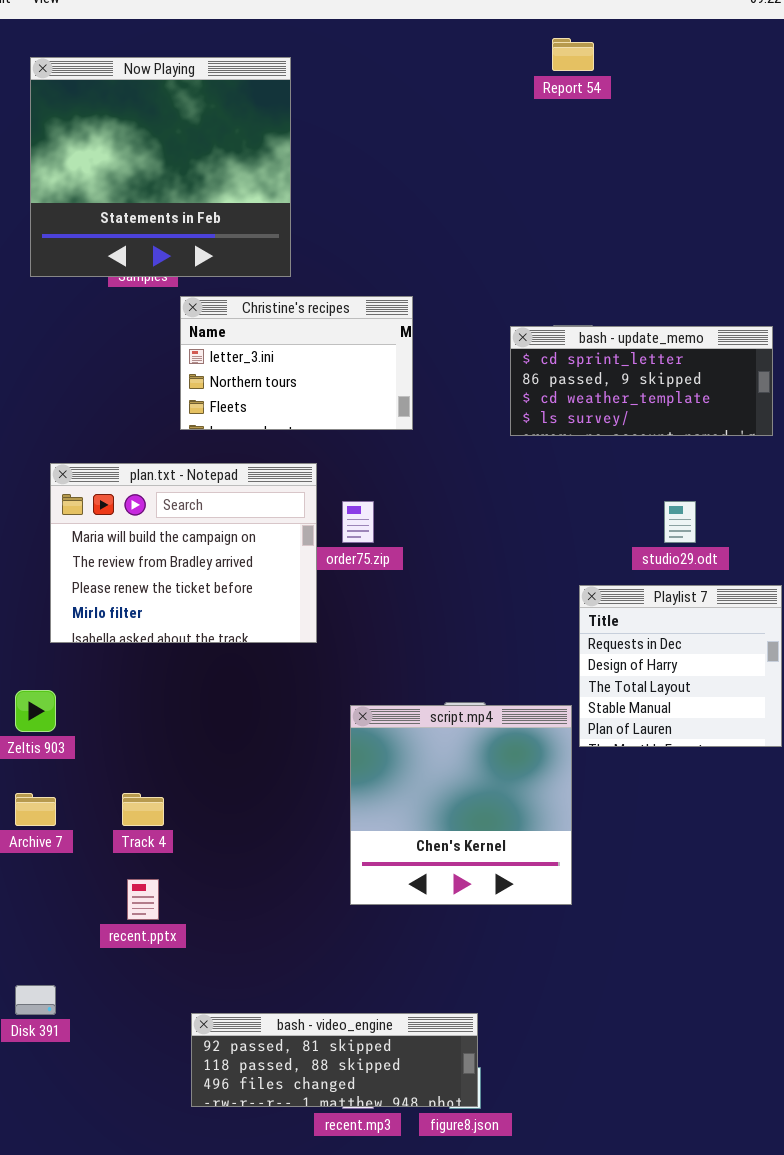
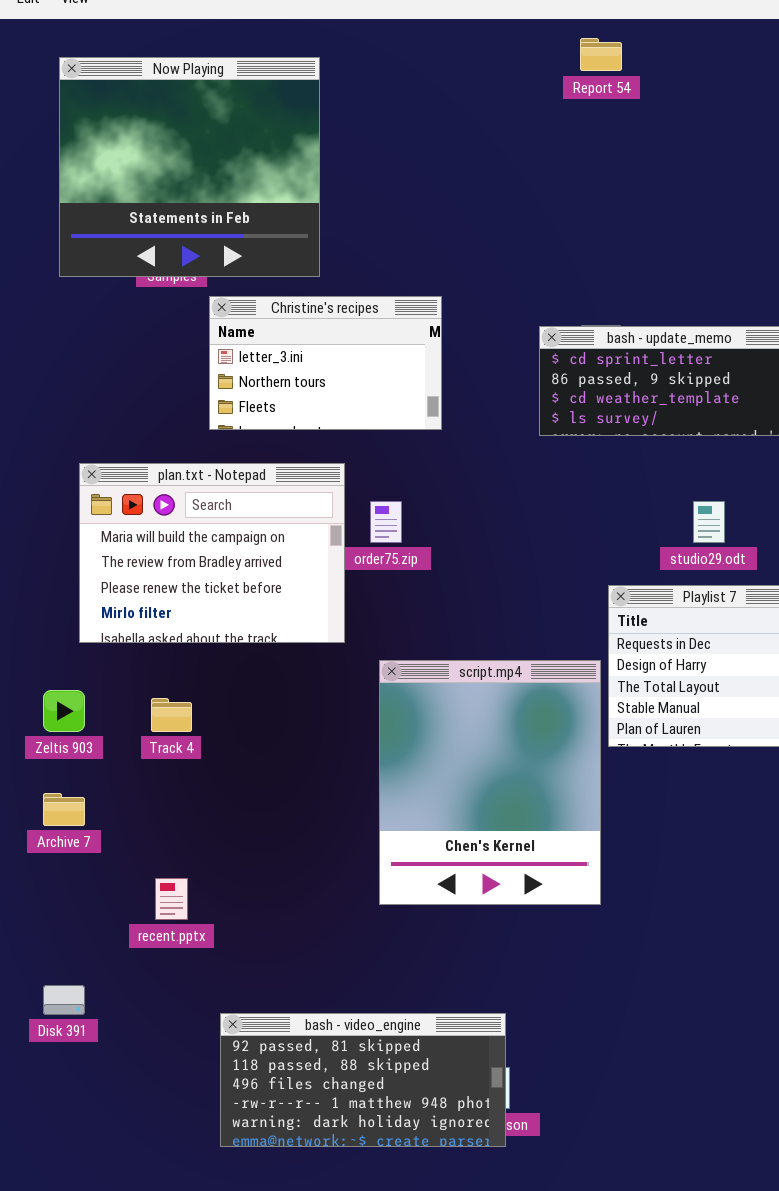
script.mp4: [350,705,572,905] -> [379,660,601,905], resized
Track 4: [122,793,164,826] -> [151,698,192,732], moved
bash - video_engine: [191,1013,478,1107] -> [220,1013,506,1147], resized

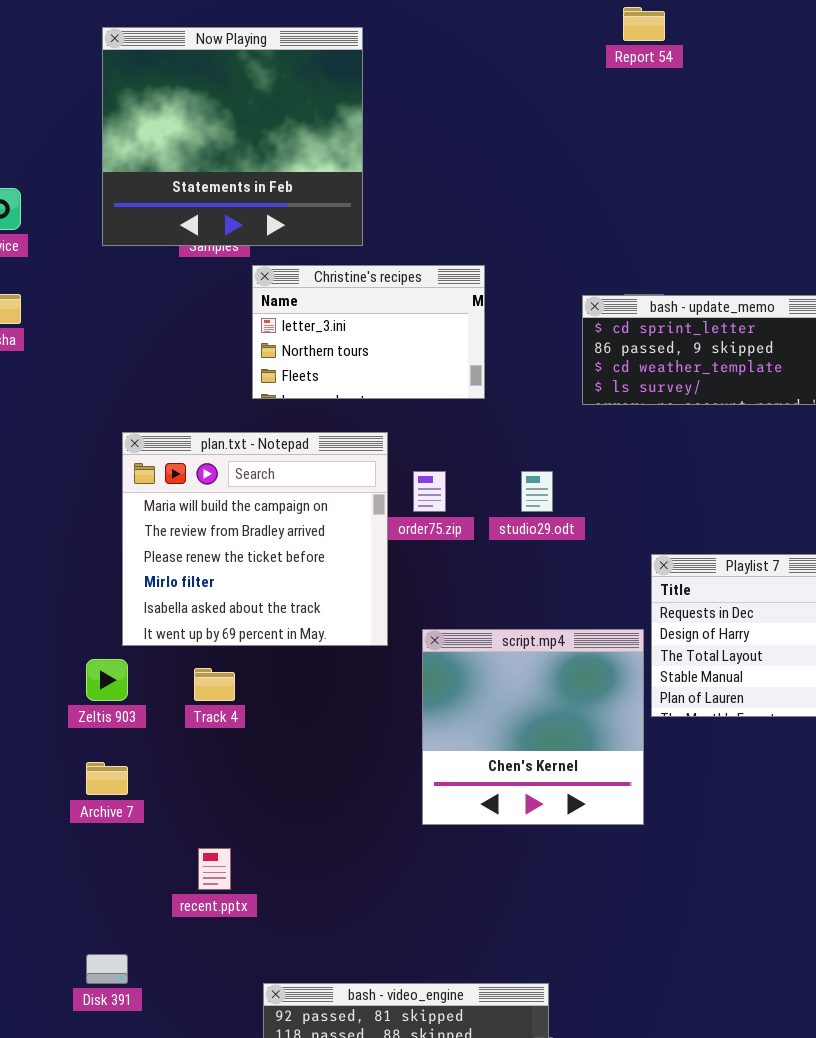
plan.txt - Notepad: [79,463,345,643] -> [122,432,388,646], resized
studio29.odt: [693,501,725,543] -> [521,471,553,512], moved
script.mp4: [379,660,601,905] -> [422,629,644,825], resized

